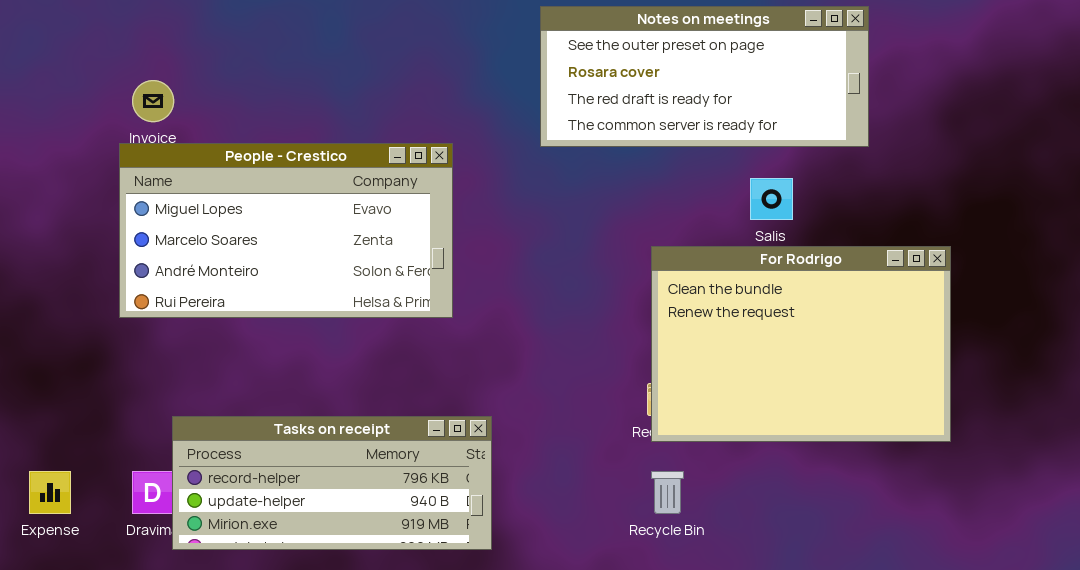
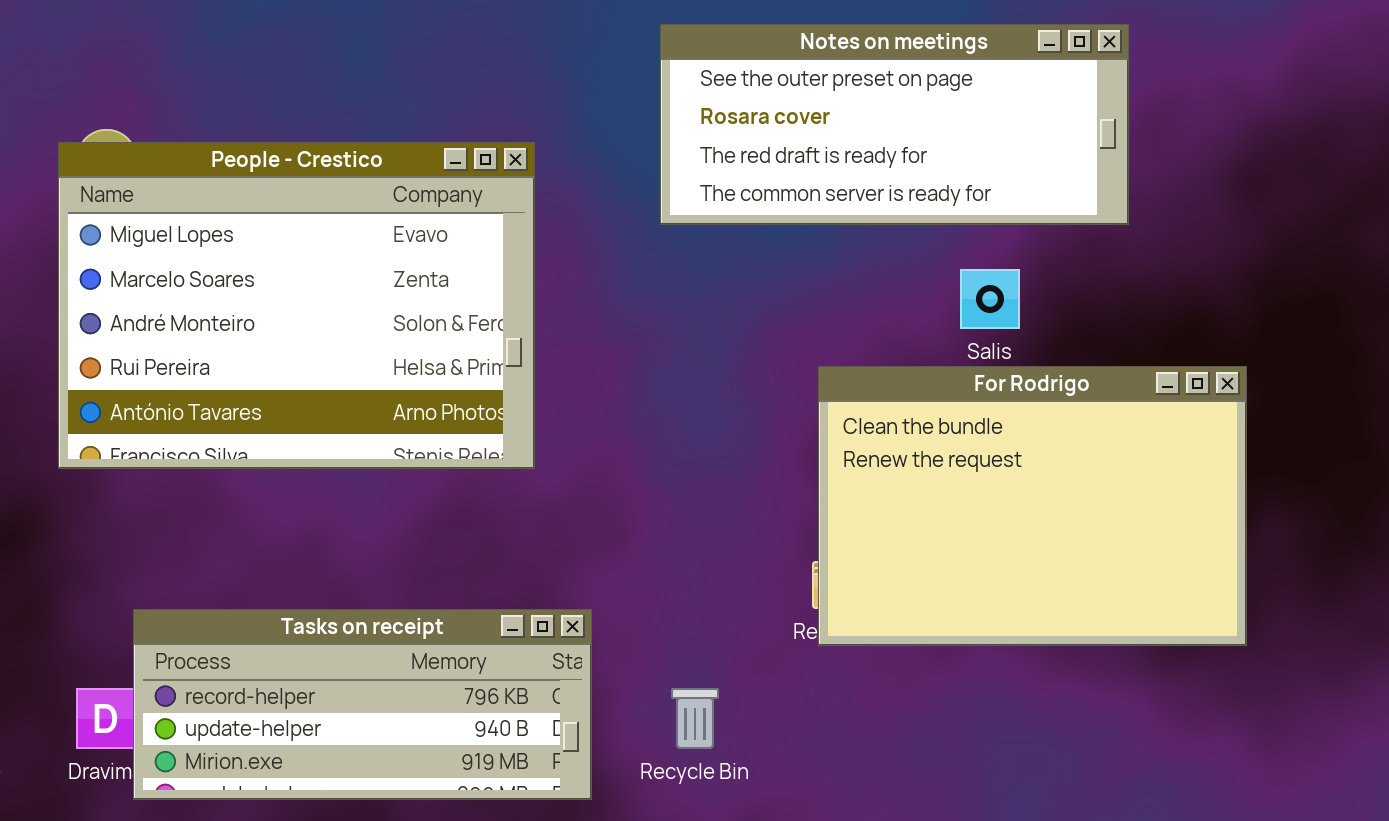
People - Crestico: [119,143,453,318] -> [58,142,535,469], resized
Recycle Bin: [651,471,684,514] -> [671,688,719,749], moved

